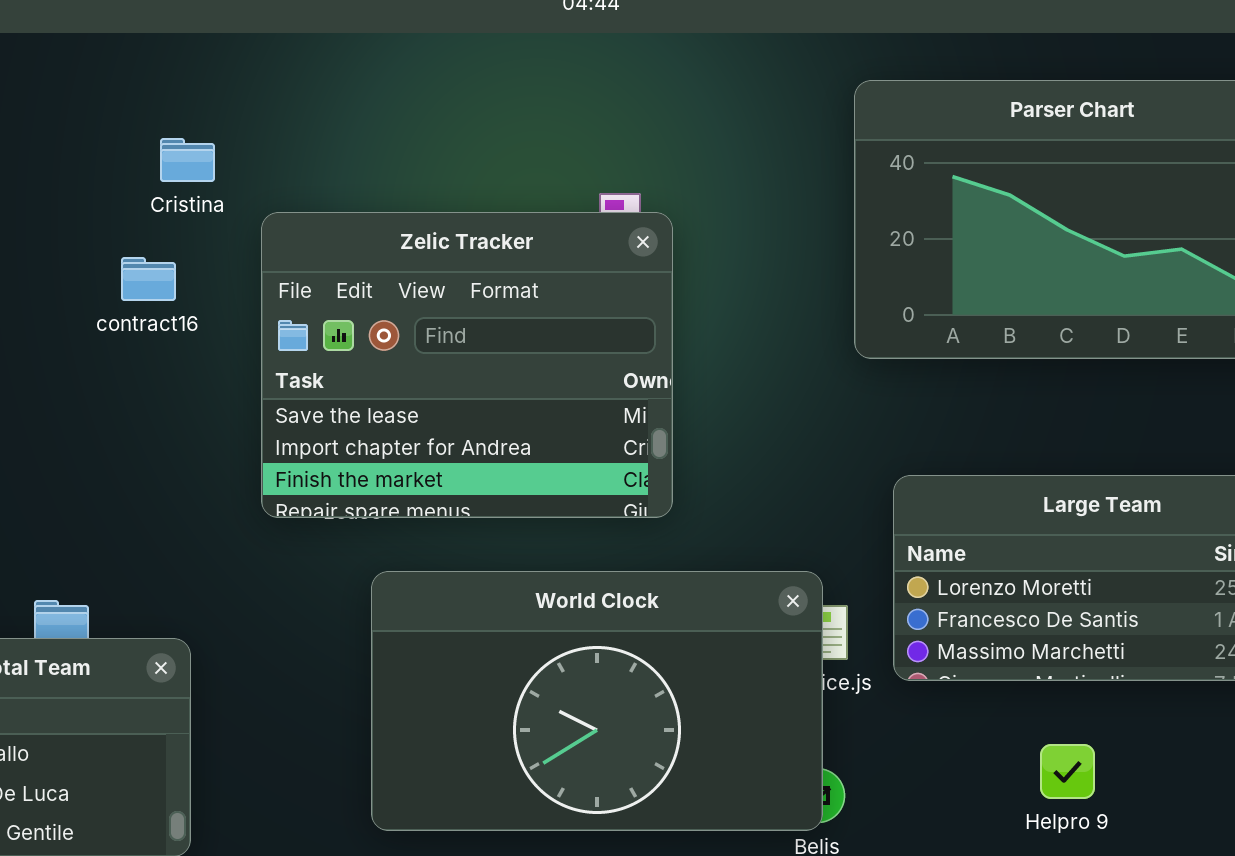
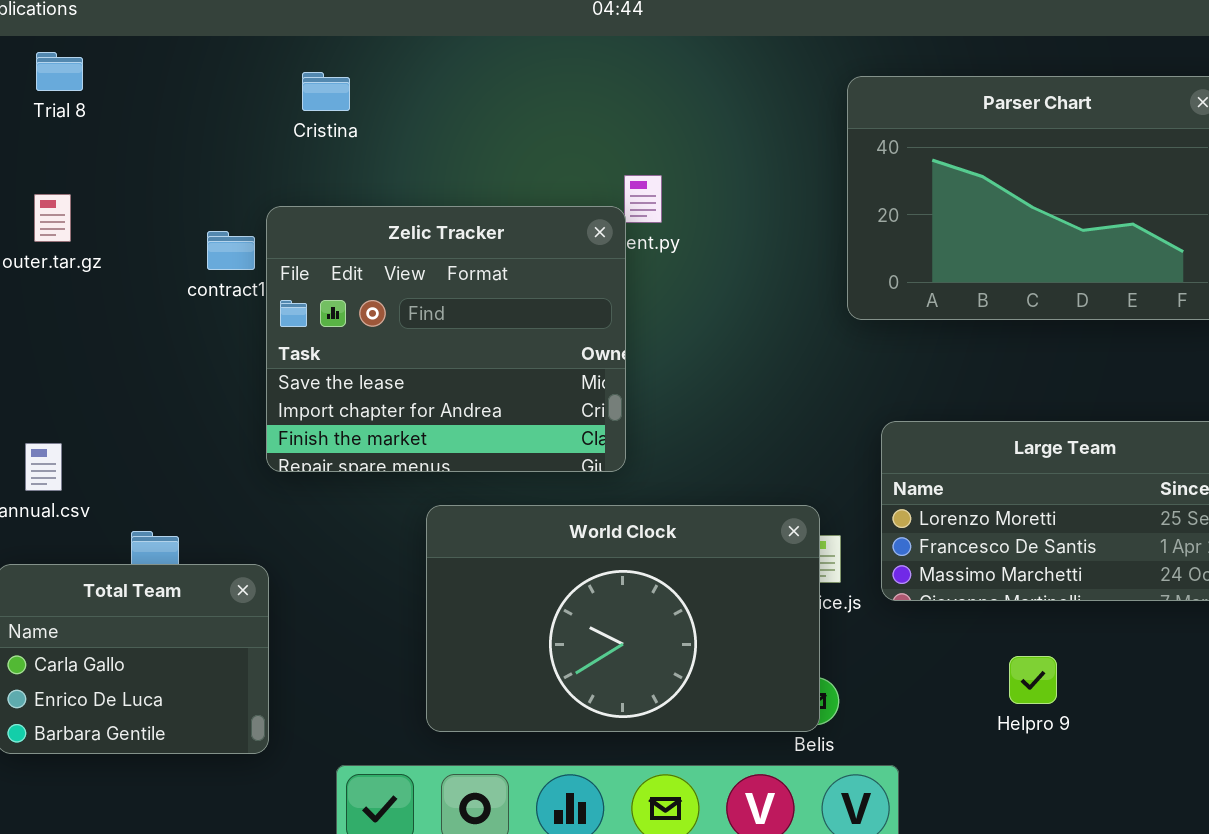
Cristina: [160,138,215,182] -> [302,72,350,111], moved
Zelic Tracker: [261,212,673,518] -> [266,206,626,472], moved

